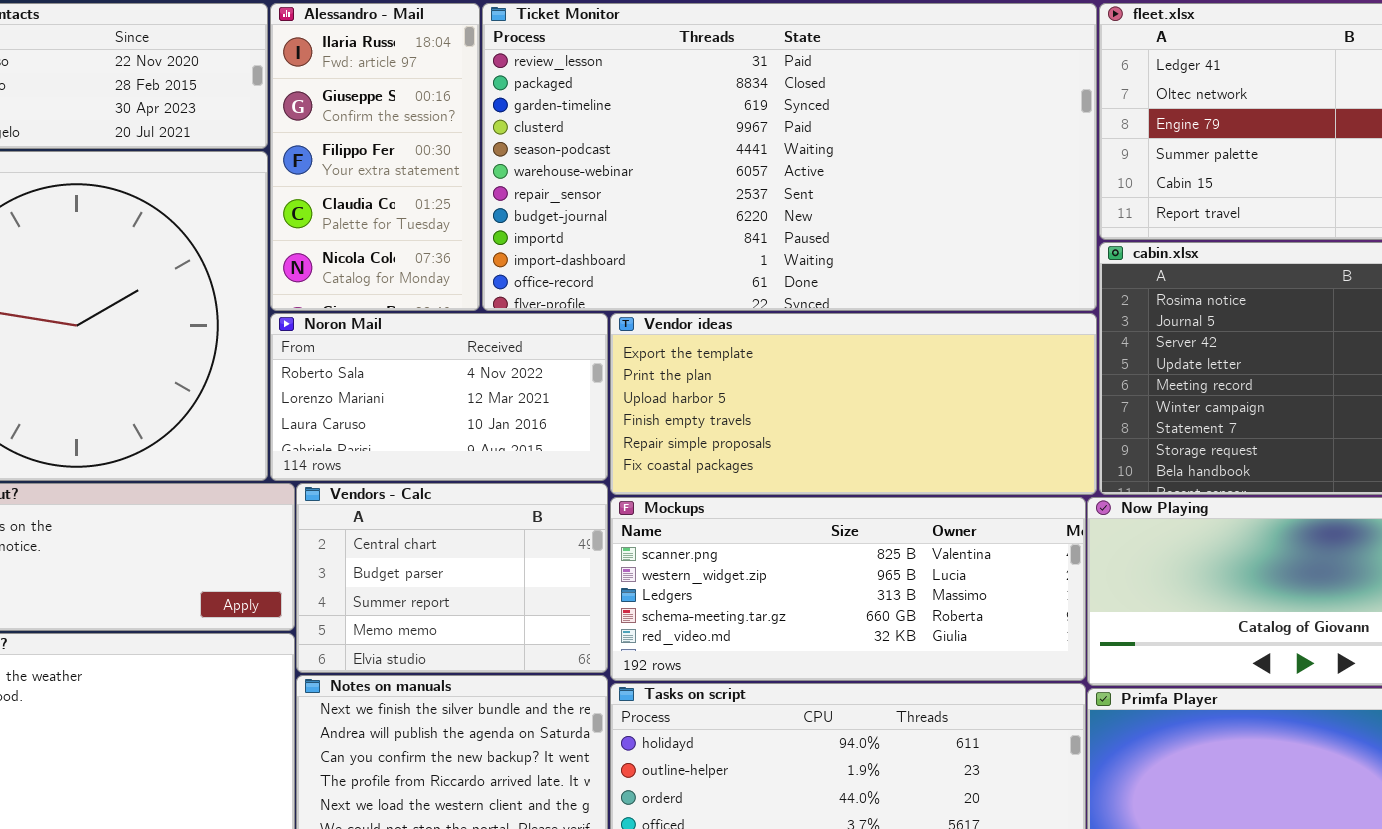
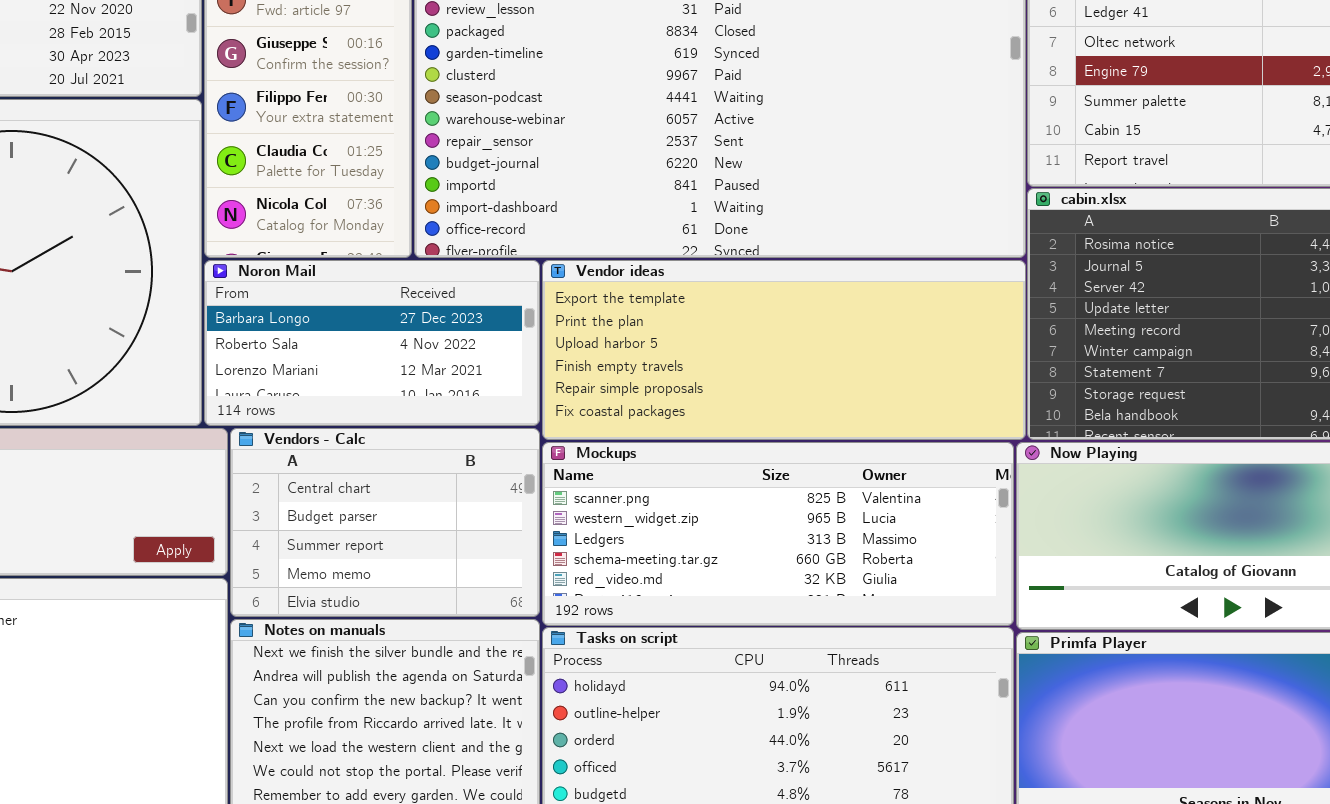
Noron Mail: [270,313,608,481] -> [204,260,540,426], scrolled up 1 row

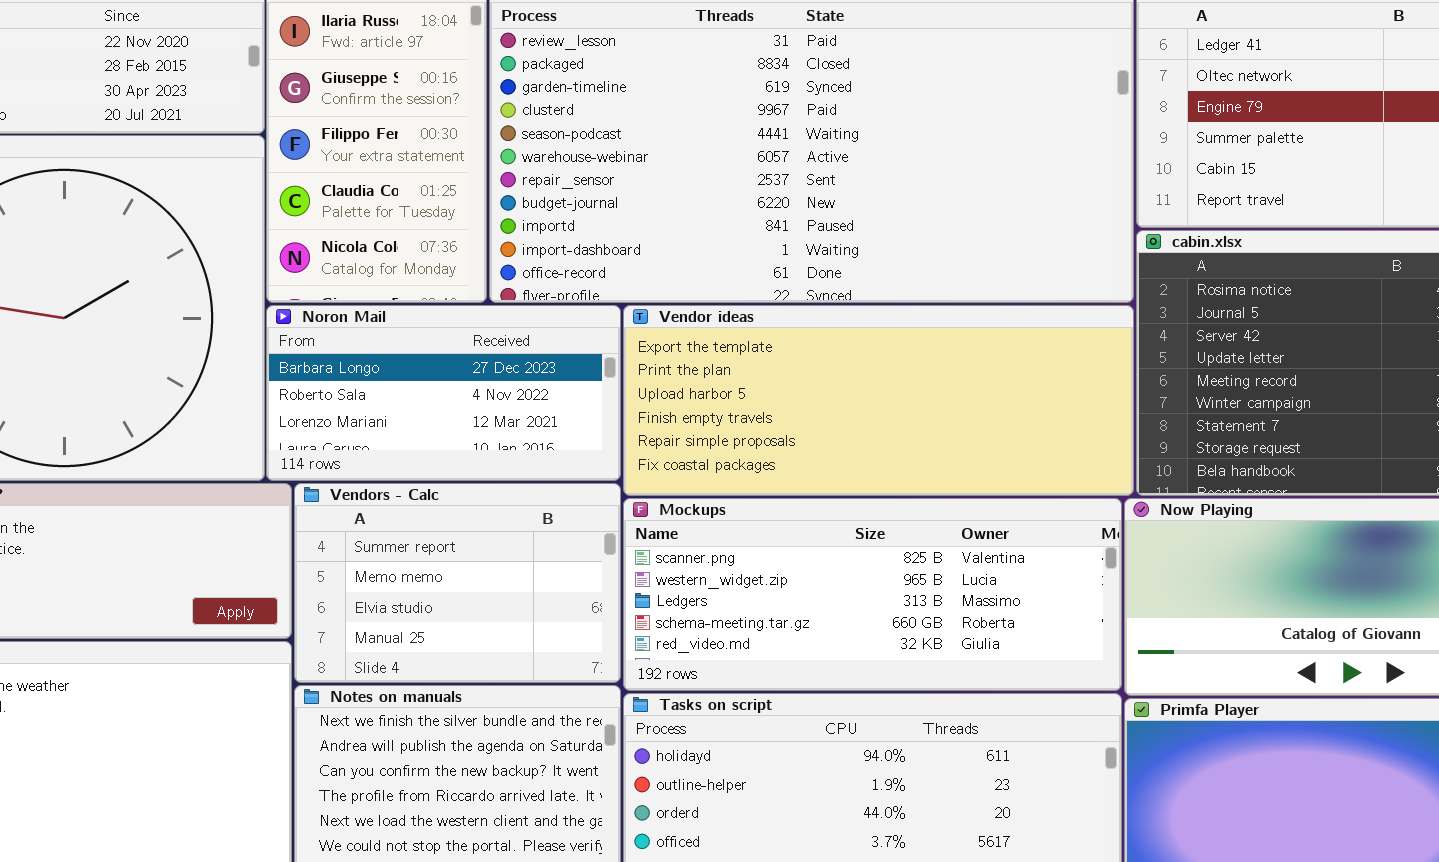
Vendors - Calc: [230,428,540,617] -> [294,483,621,683], scrolled down 2 rows

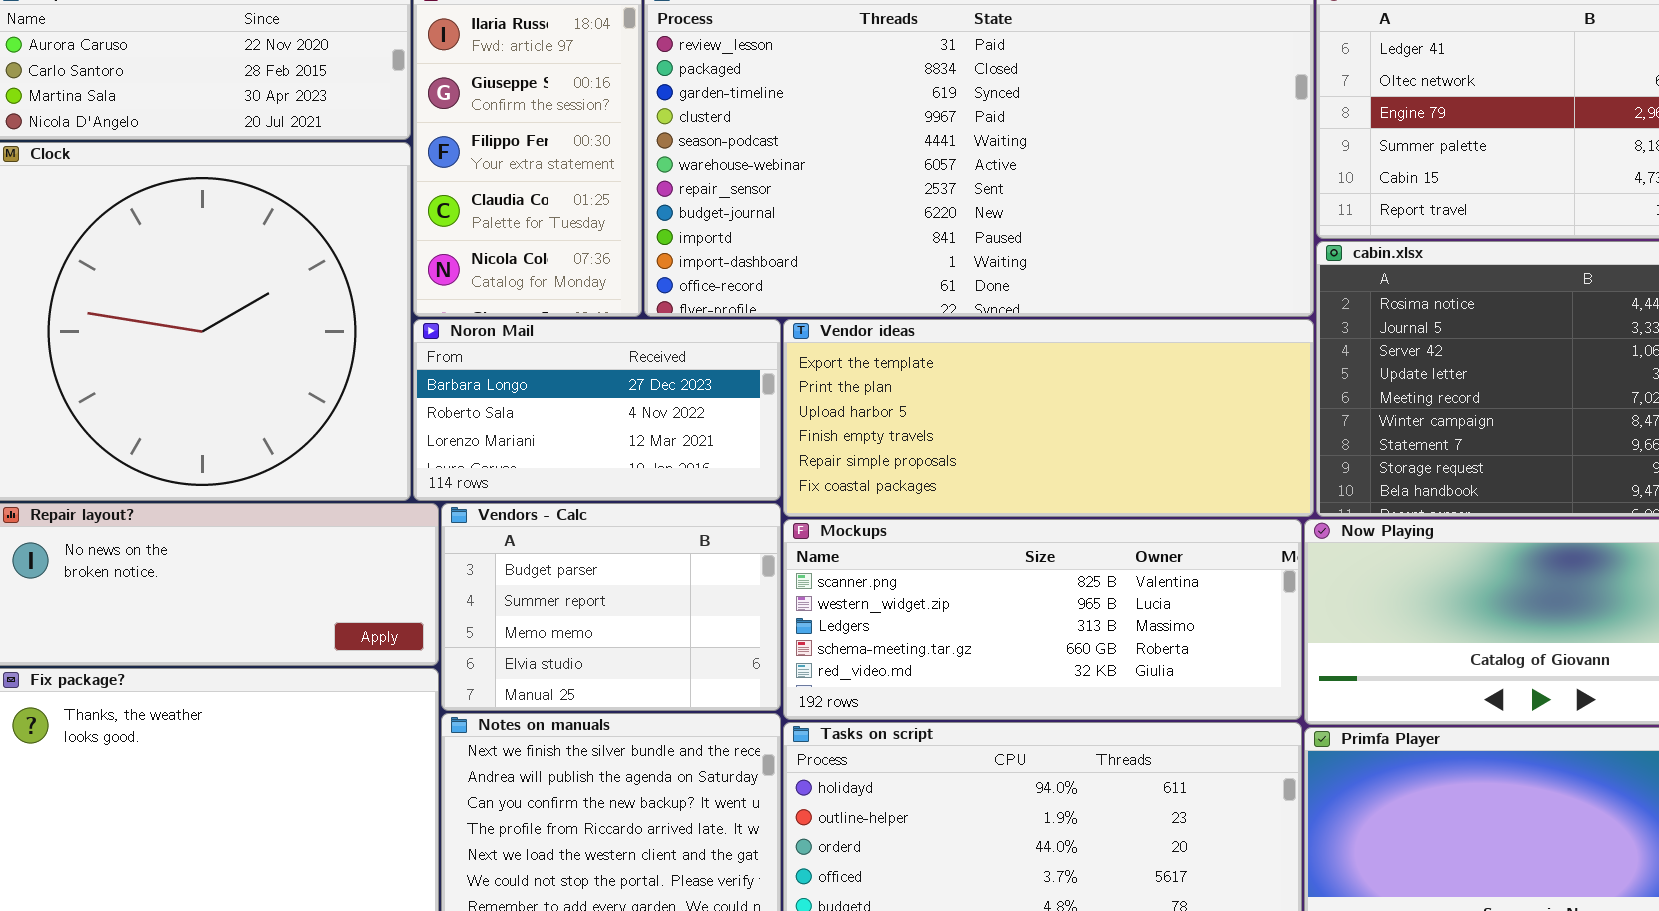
Vendors - Calc: [294,483,621,683] -> [441,503,781,711], scrolled up 1 row

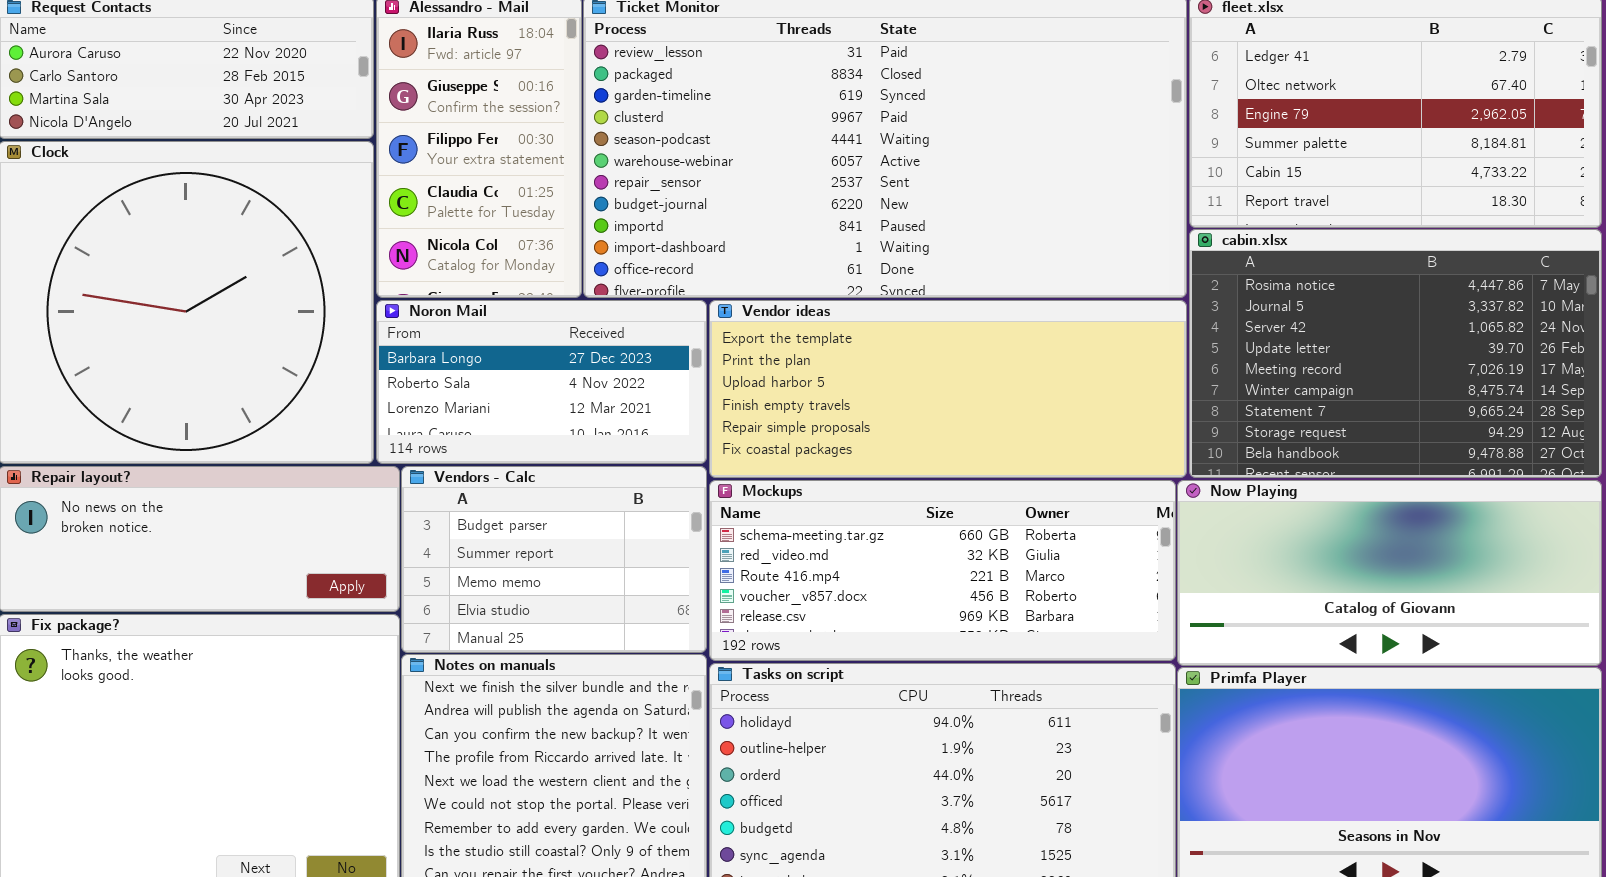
Mockups: [783,519,1302,720] -> [709,480,1176,661], scrolled down 3 rows

